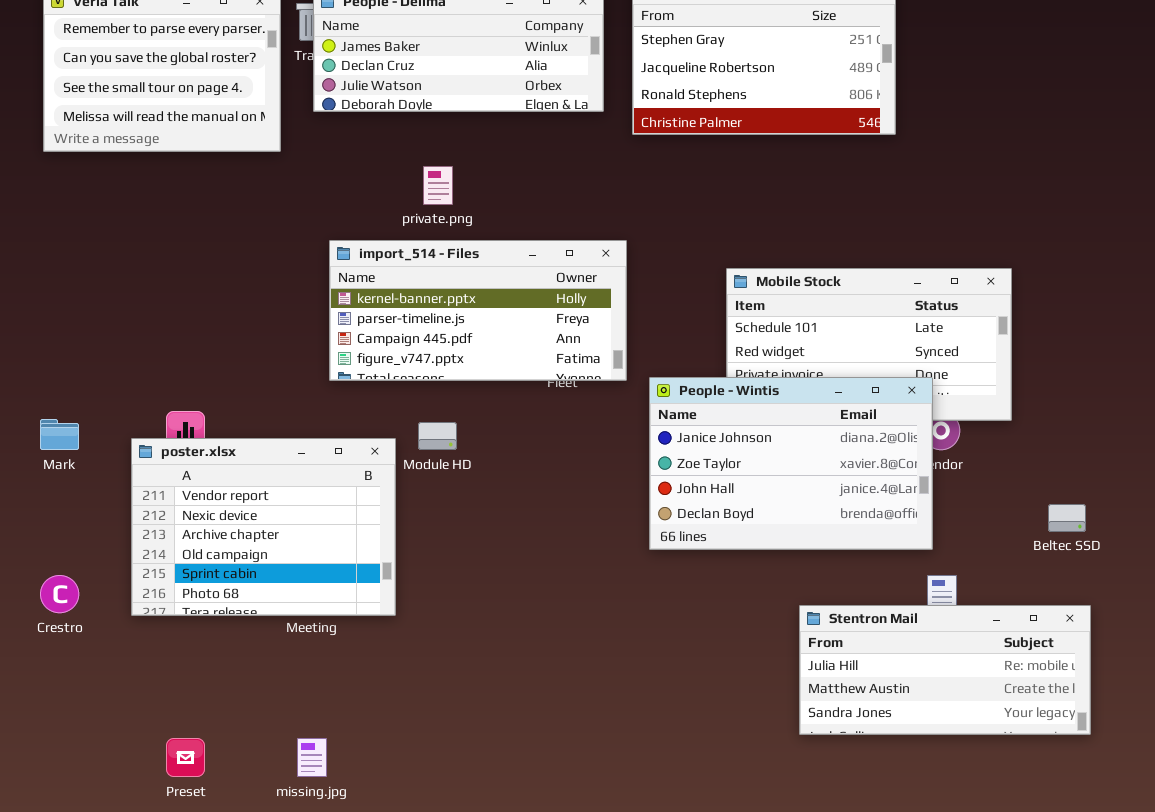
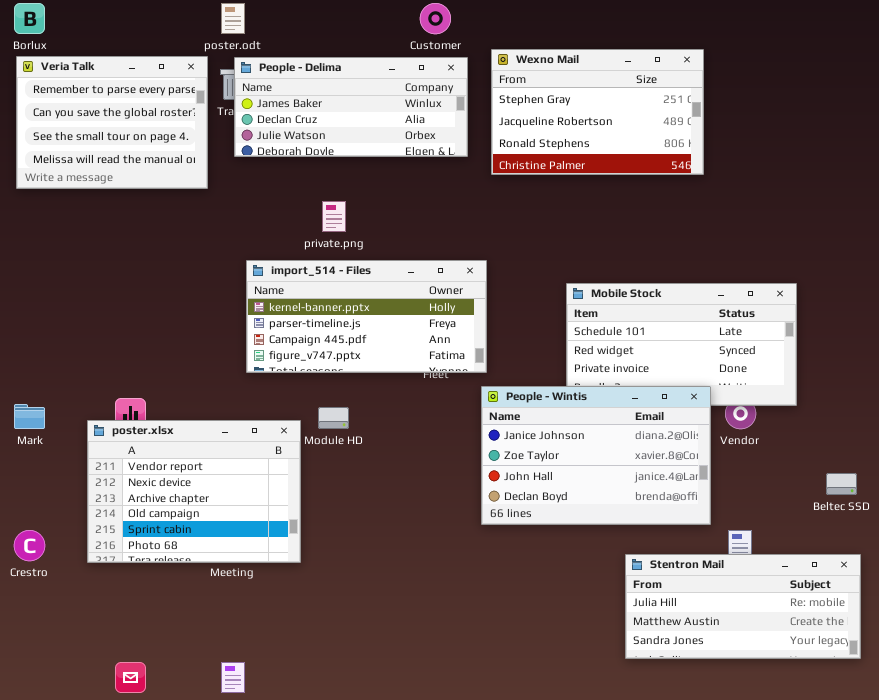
People - Wintis: [649,377,933,550] -> [481,386,711,525], moved

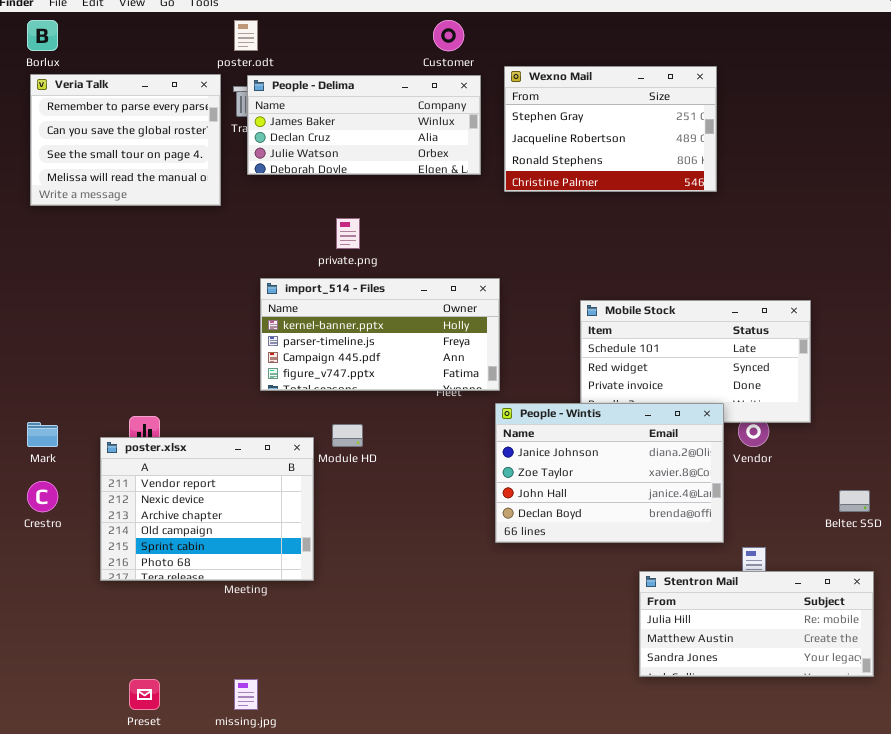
Crestro: [14,530,45,561] -> [27,481,58,512], moved

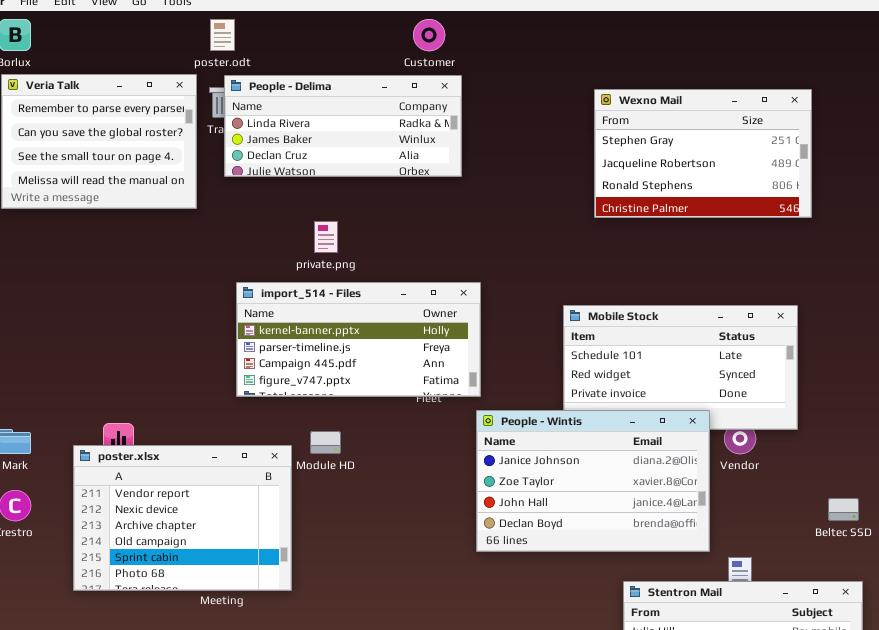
Wexno Mail: [504,66,717,192] -> [594,89,812,218], moved
People - Delima: [247,75,481,175] -> [224,75,462,177], scrolled up 1 row

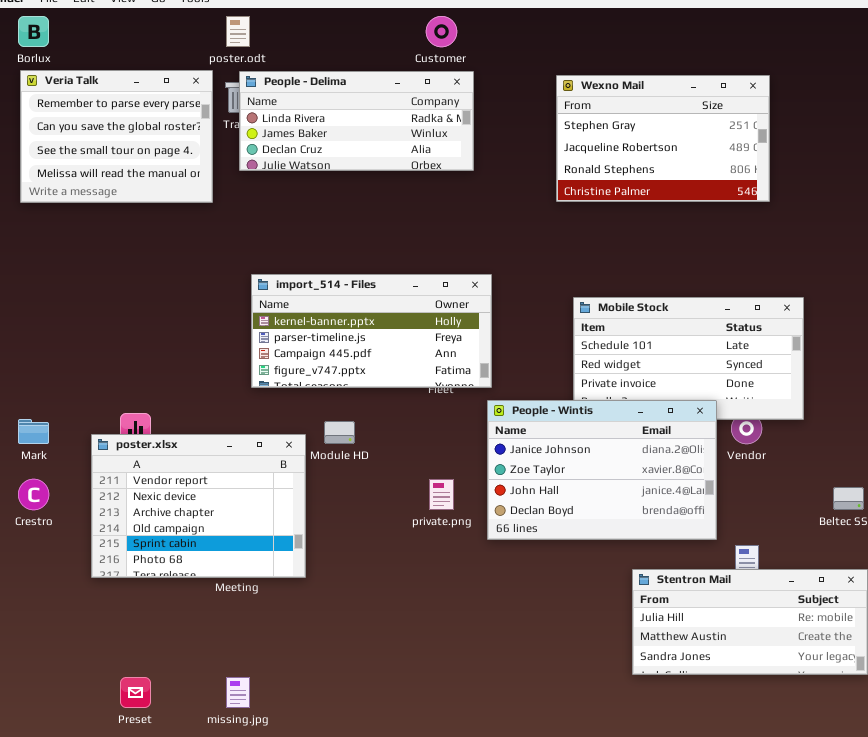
Wexno Mail: [594,89,812,218] -> [556,75,770,202], moved
private.png: [314,221,338,253] -> [429,479,454,510], moved

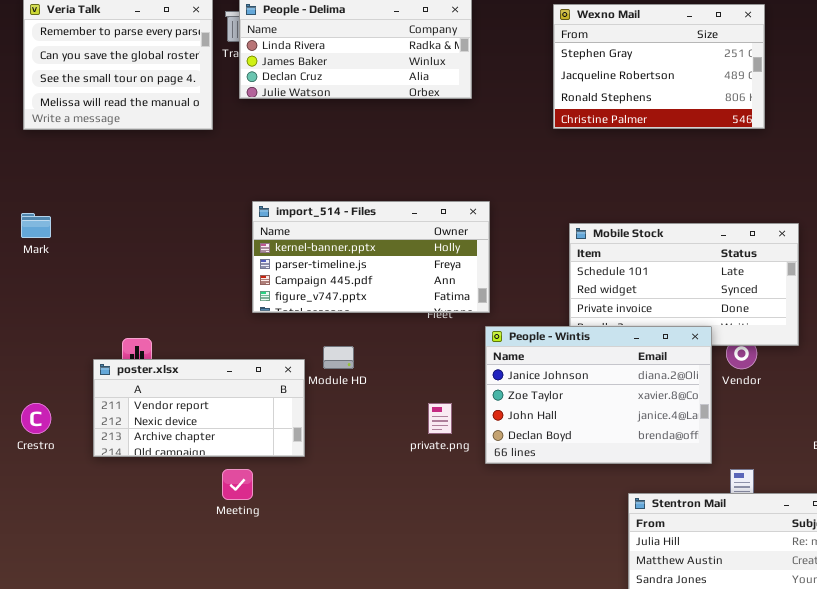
Mark: [18,419,49,444] -> [21,213,51,238], moved
poster.xlsx: [91,434,306,578] -> [93,359,305,457], resized

